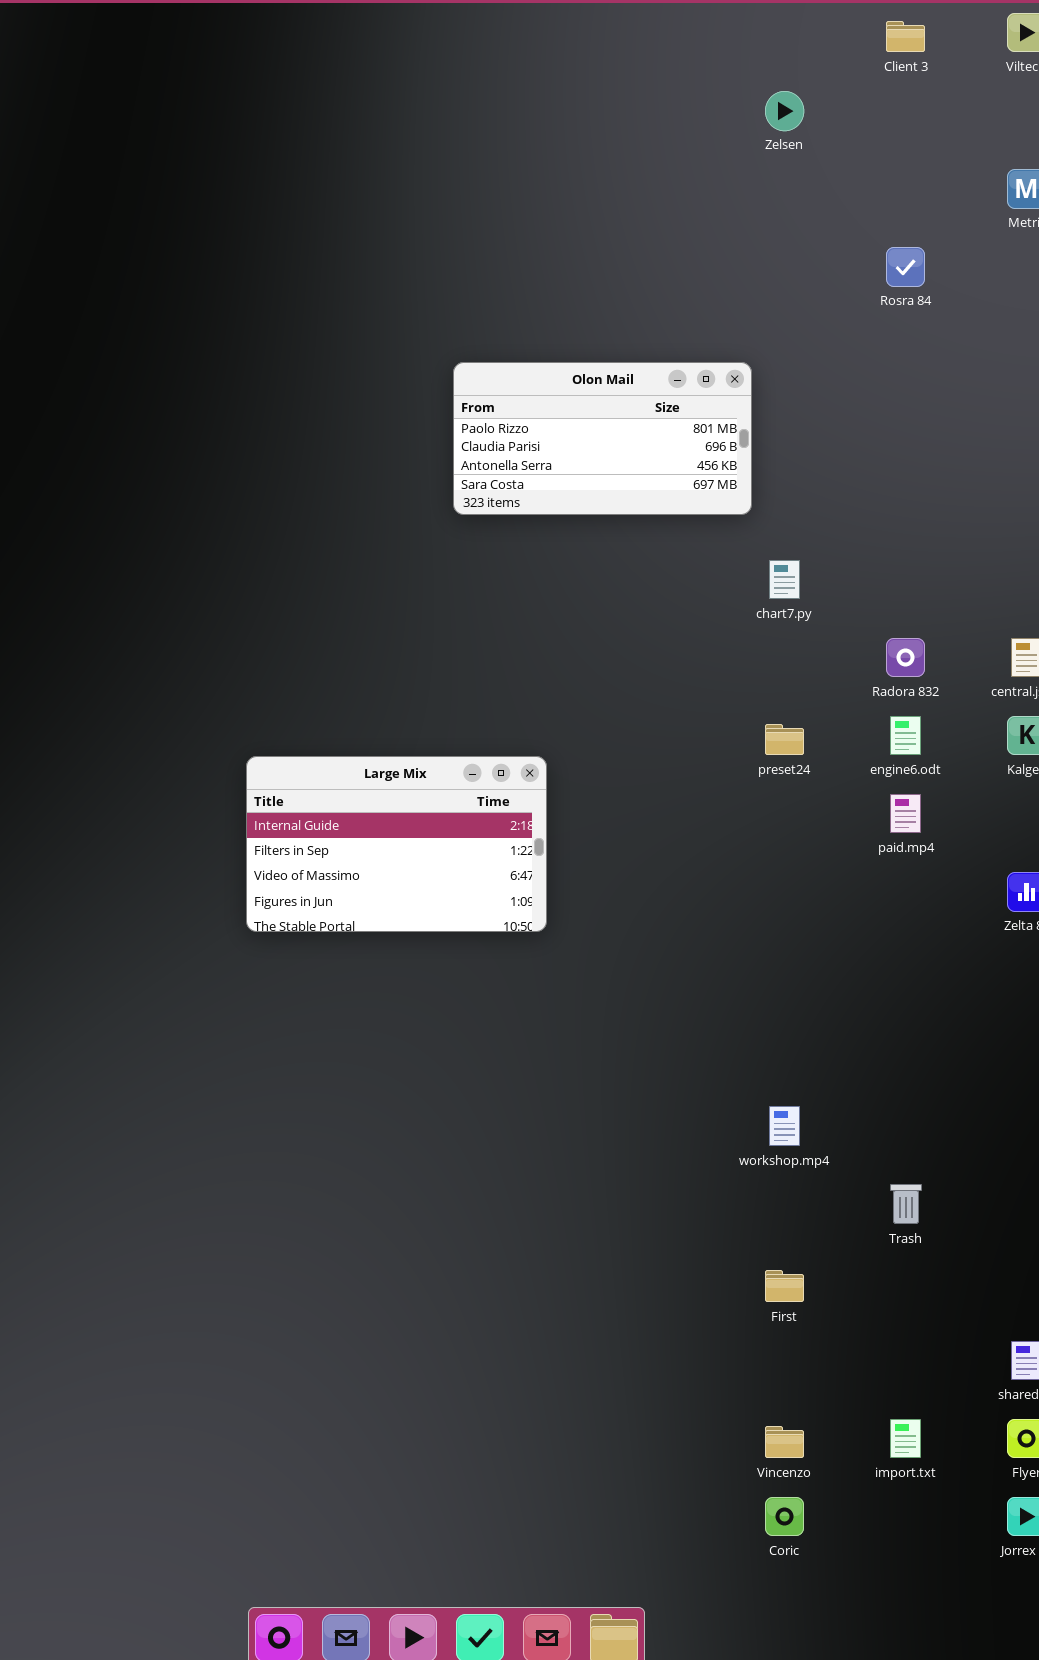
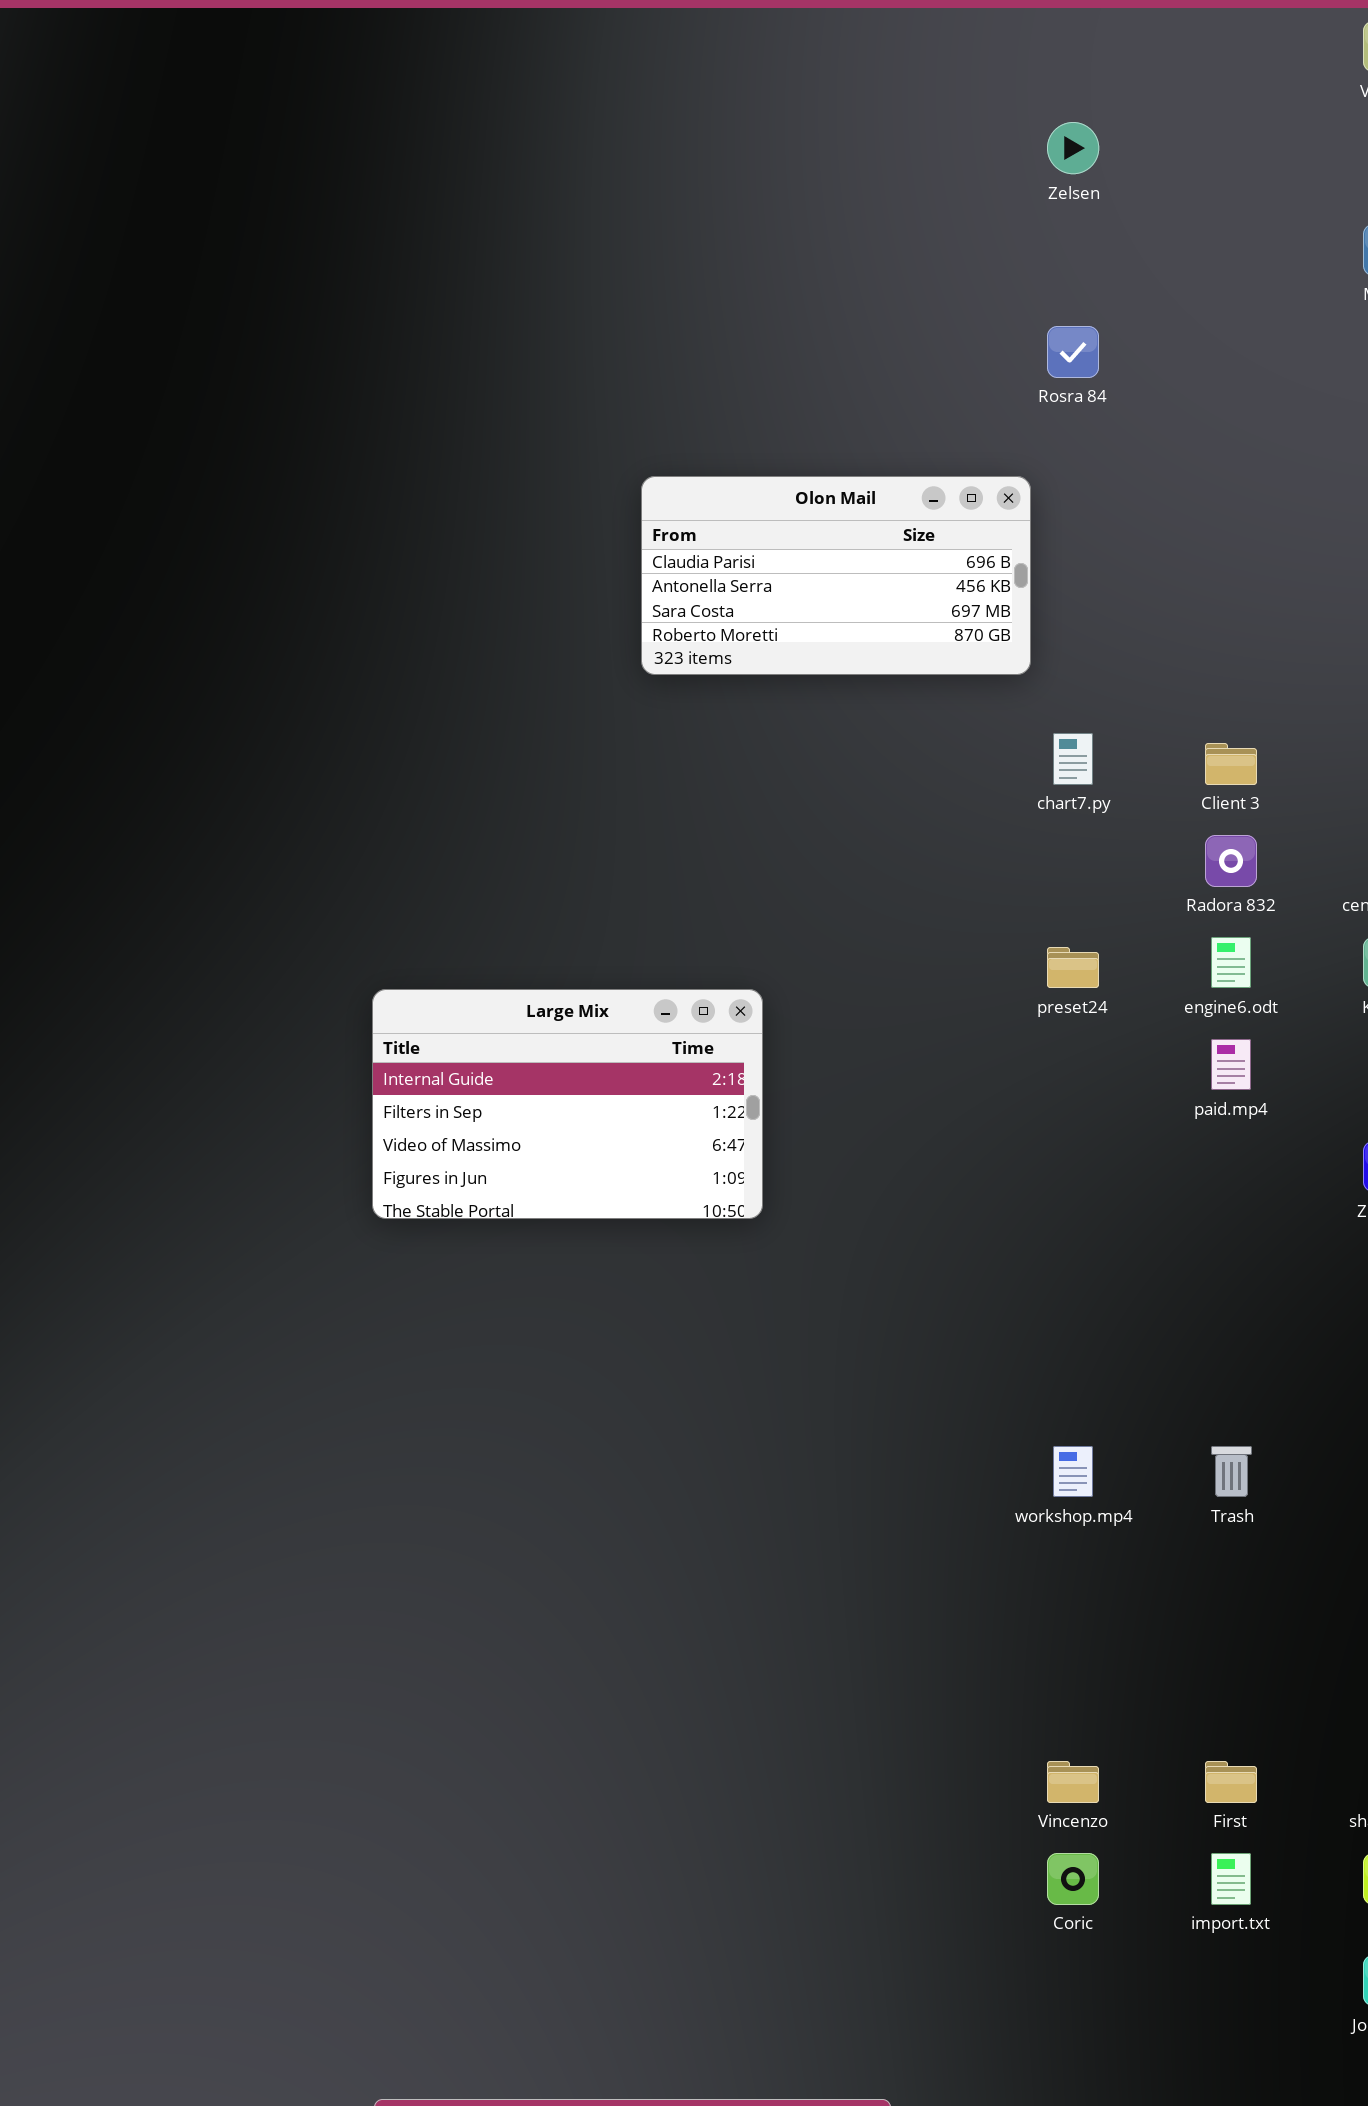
Client 3: [886,21,925,52] -> [1205,743,1257,785], moved
Rosra 84: [886,247,925,287] -> [1047,326,1099,378], moved
Olon Mail: [453,362,752,515] -> [641,476,1031,675], scrolled down 1 row
Trash: [890,1184,922,1224] -> [1211,1446,1252,1497], moved
First: [765,1270,804,1302] -> [1205,1761,1257,1803], moved
Vincenzo: [765,1426,804,1458] -> [1047,1761,1099,1803], moved
Coric: [765,1497,804,1536] -> [1047,1853,1099,1905], moved

